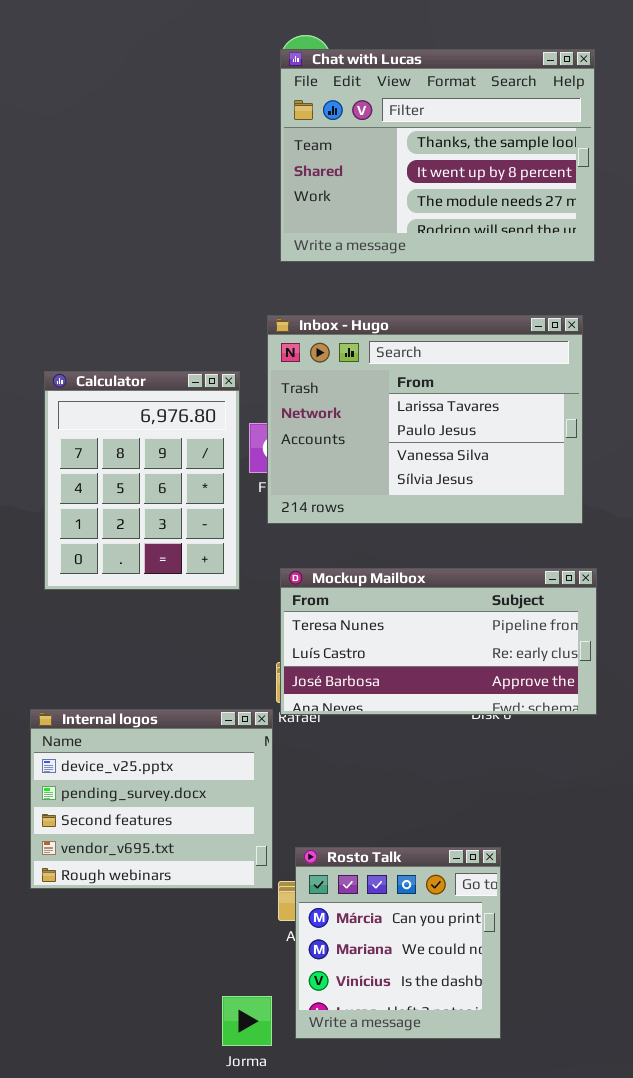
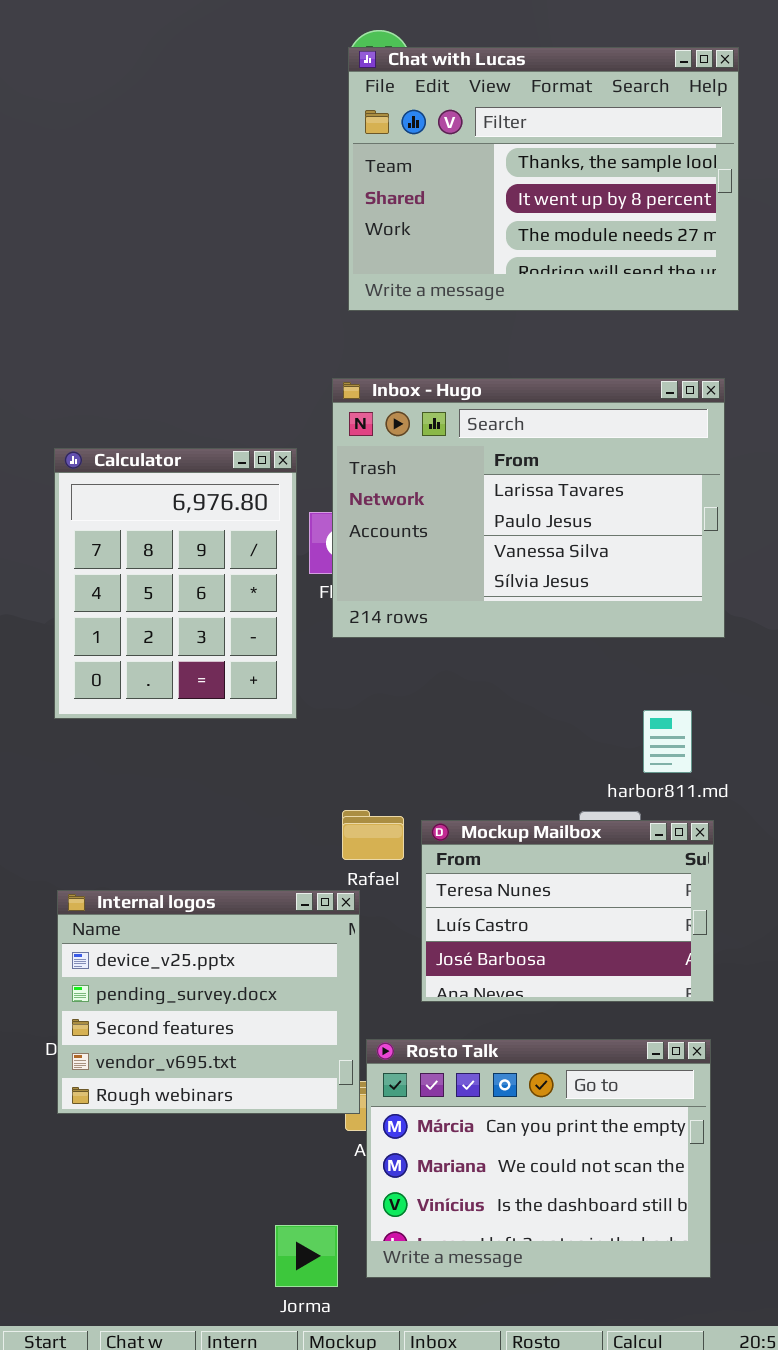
Mockup Mailbox: [280,568,597,715] -> [421,820,714,1002], moved, resized
Internal logos: [30,709,273,889] -> [57,890,360,1114], moved
Rosto Talk: [295,847,501,1039] -> [366,1039,711,1278], resized

